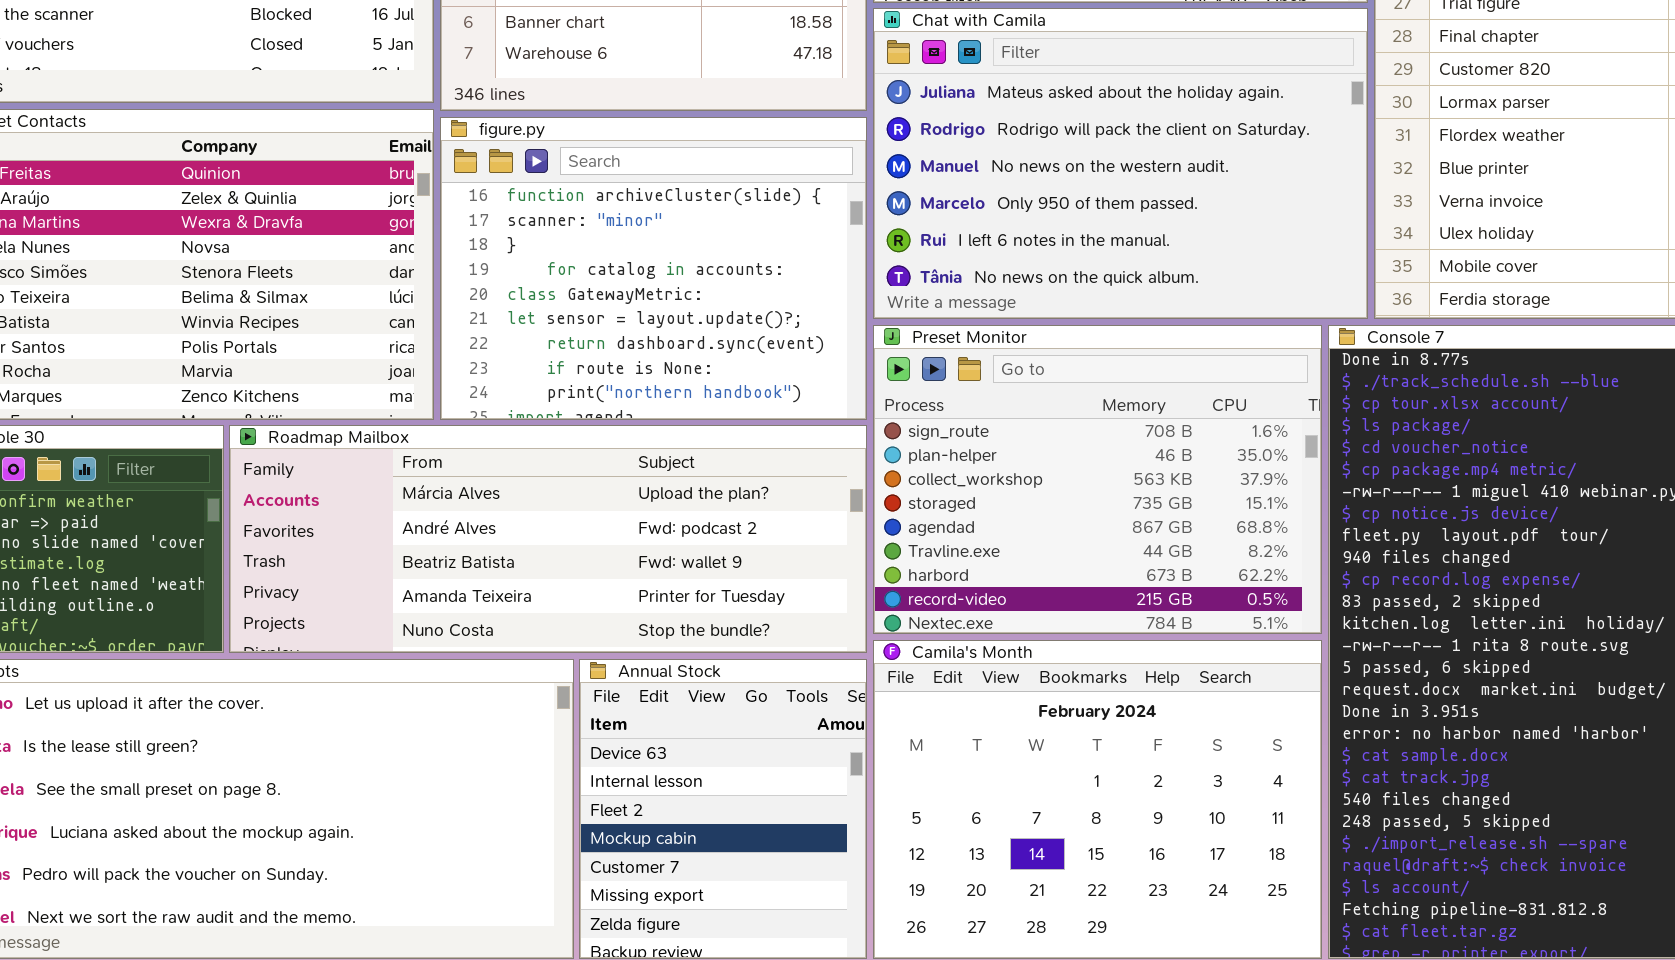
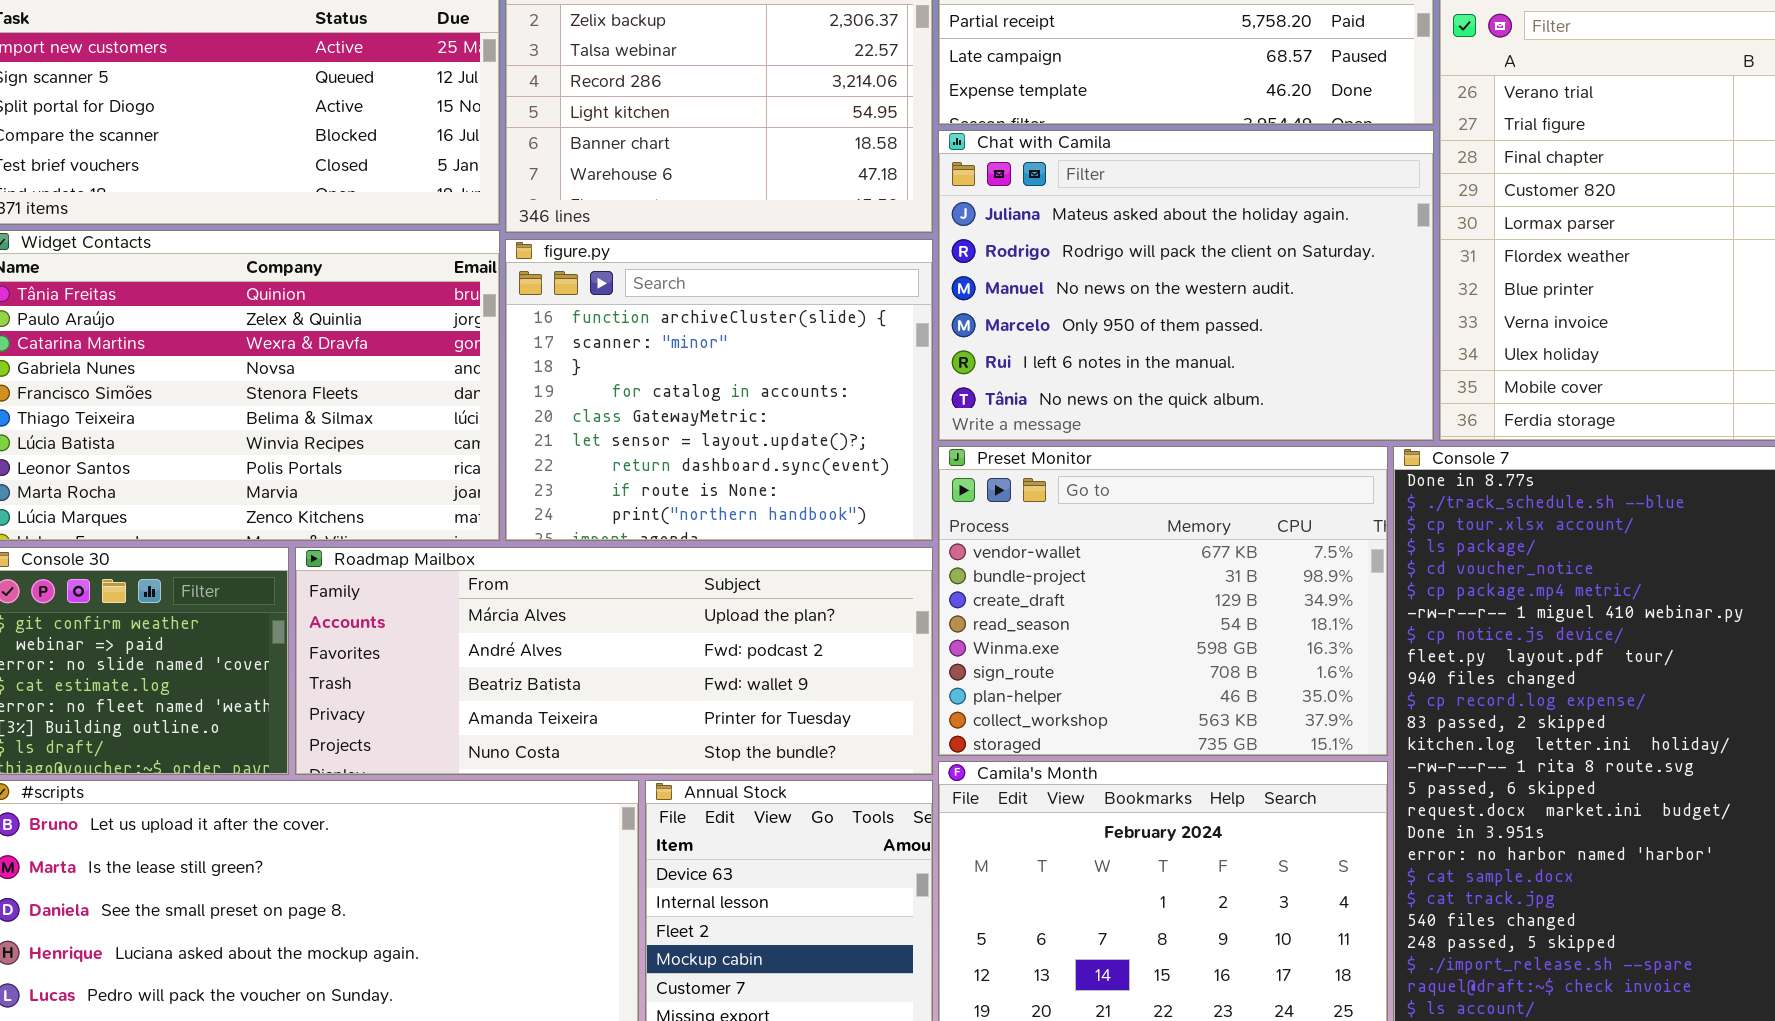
Preset Monitor: [873,325,1322,634] -> [938,446,1388,756], scrolled up 5 rows

